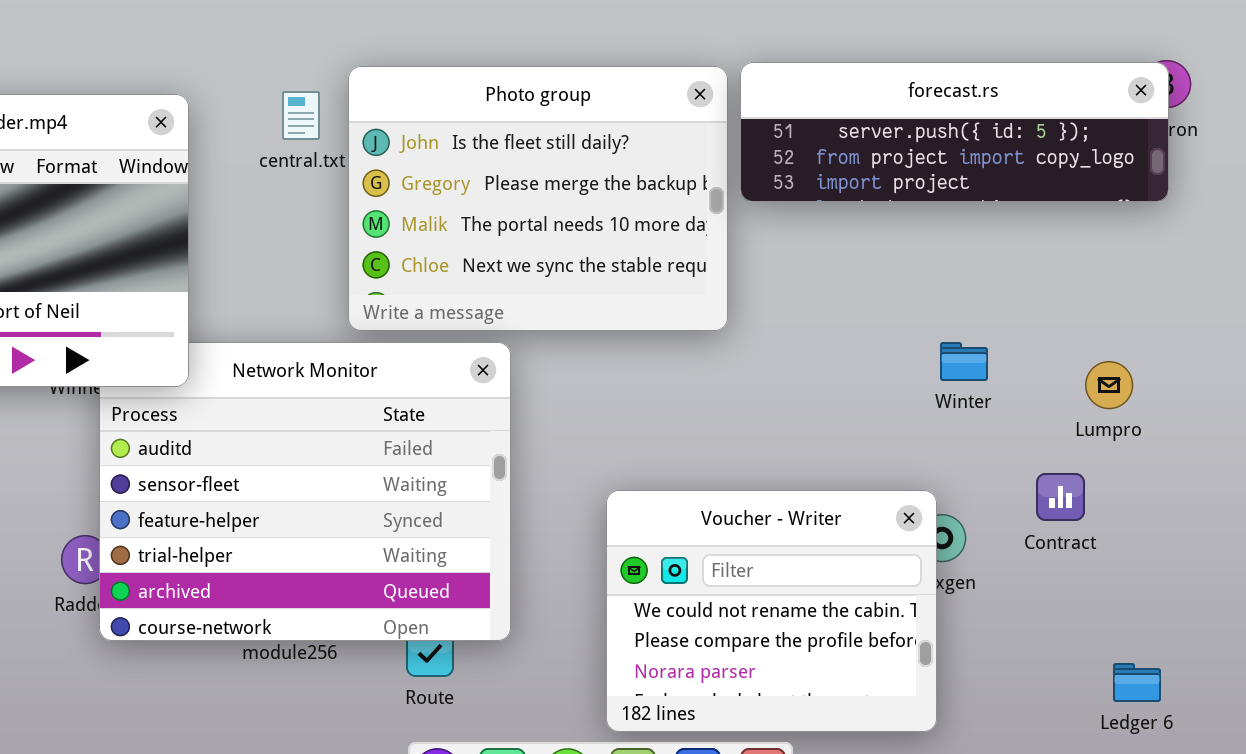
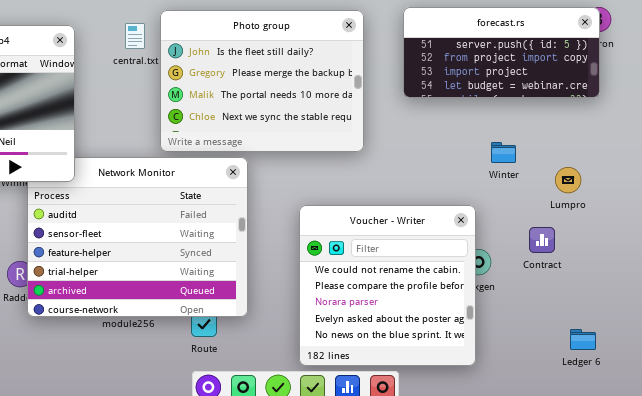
forecast.rs: [740,62,1169,202] -> [403,7,600,98], resized
Winter: [940,342,988,381] -> [491,142,516,163], moved
Voucher - Writer: [606,490,937,732] -> [299,205,476,366], resized

